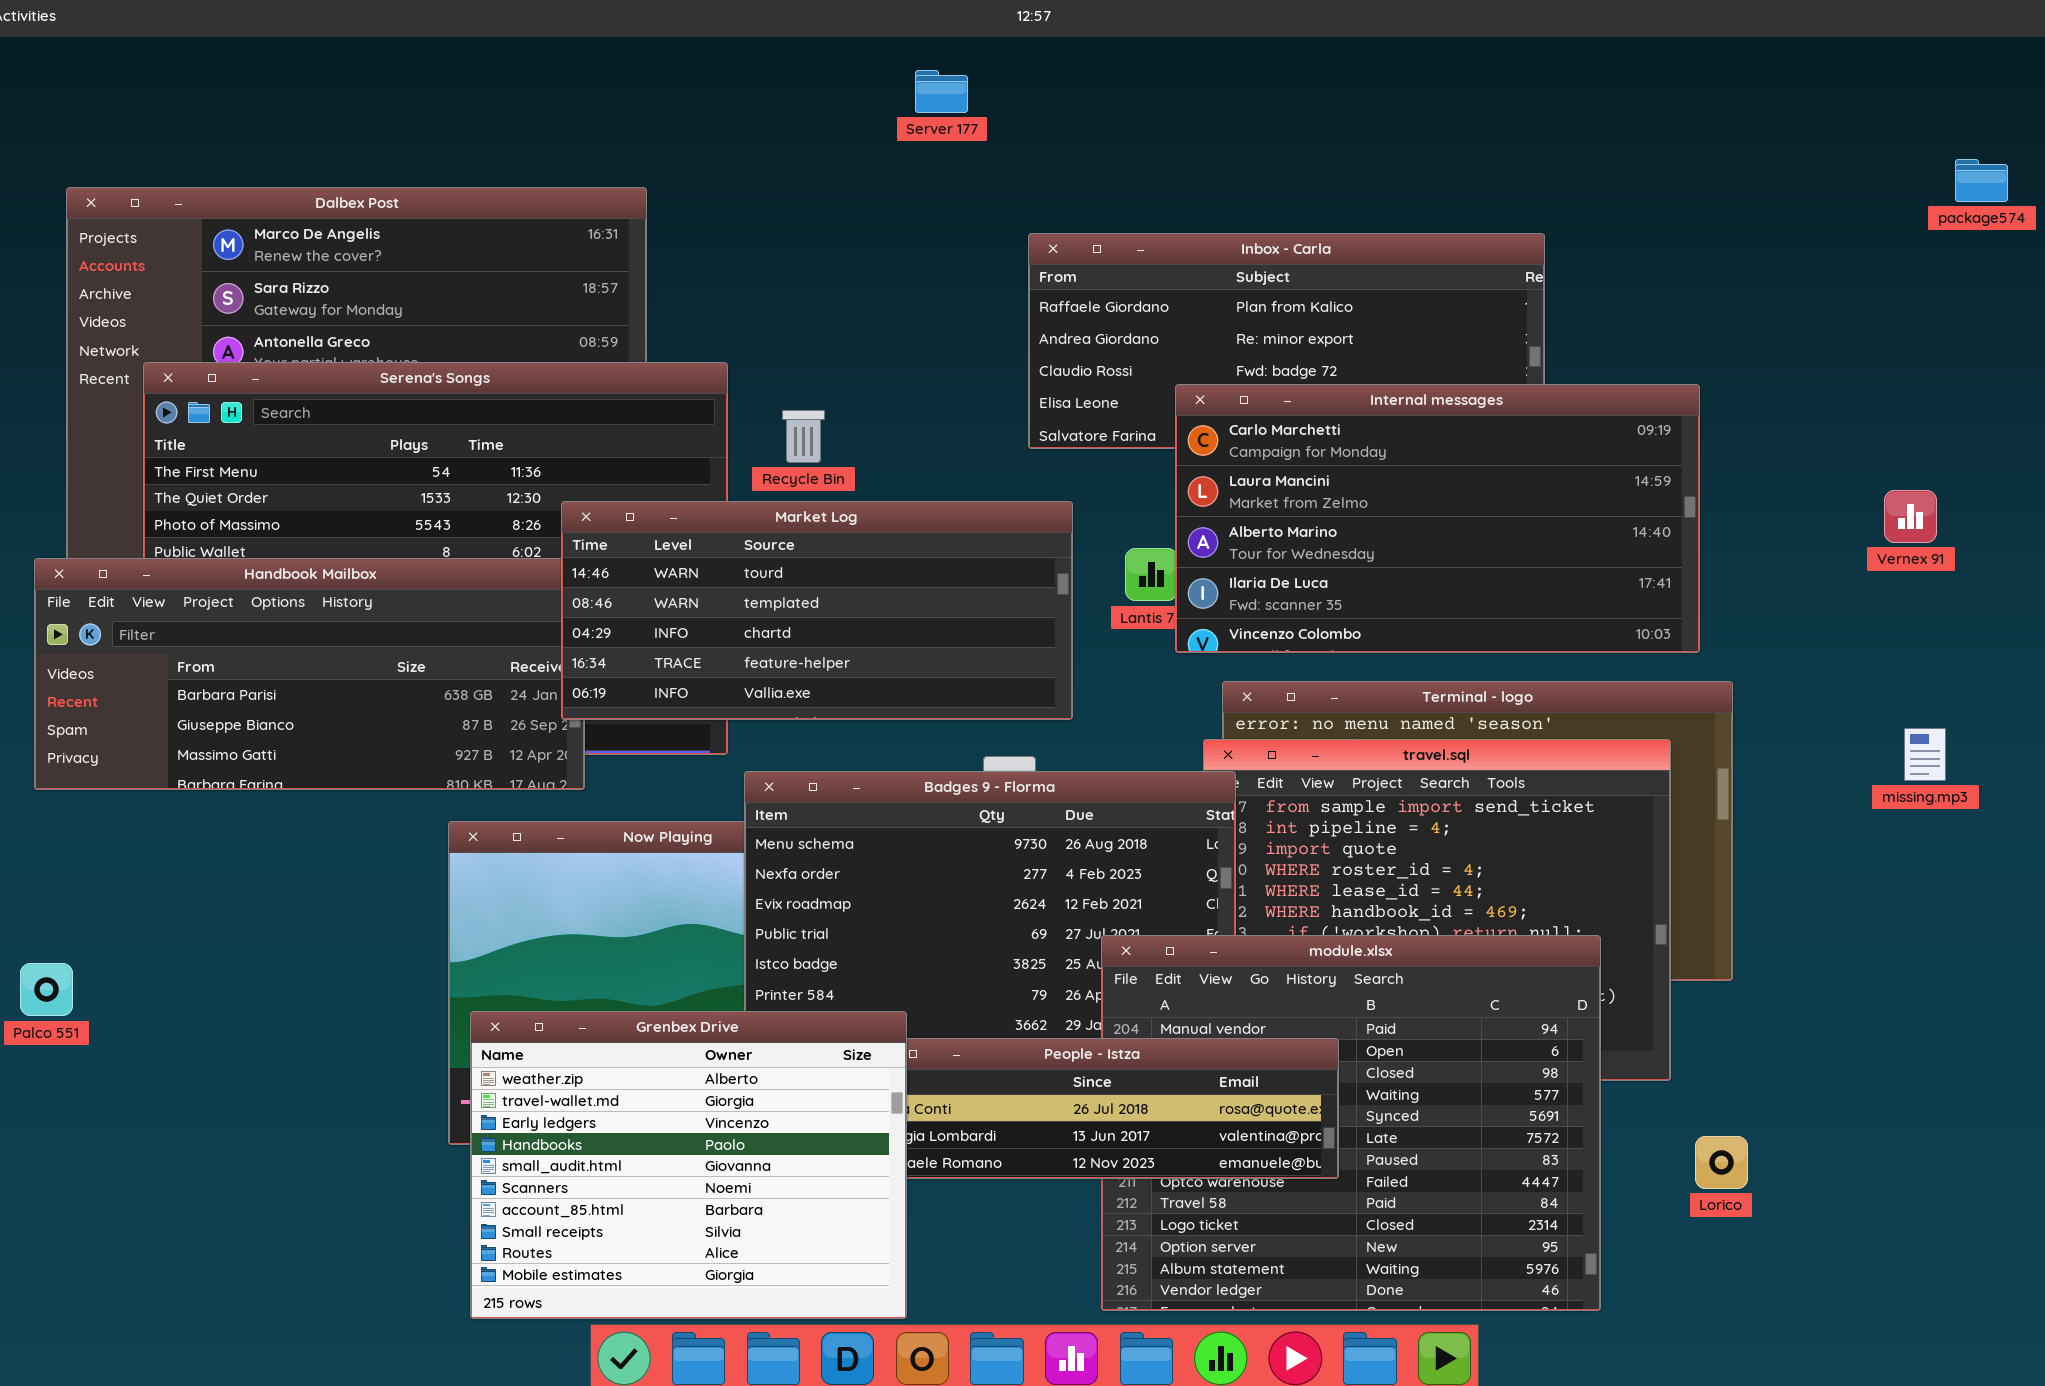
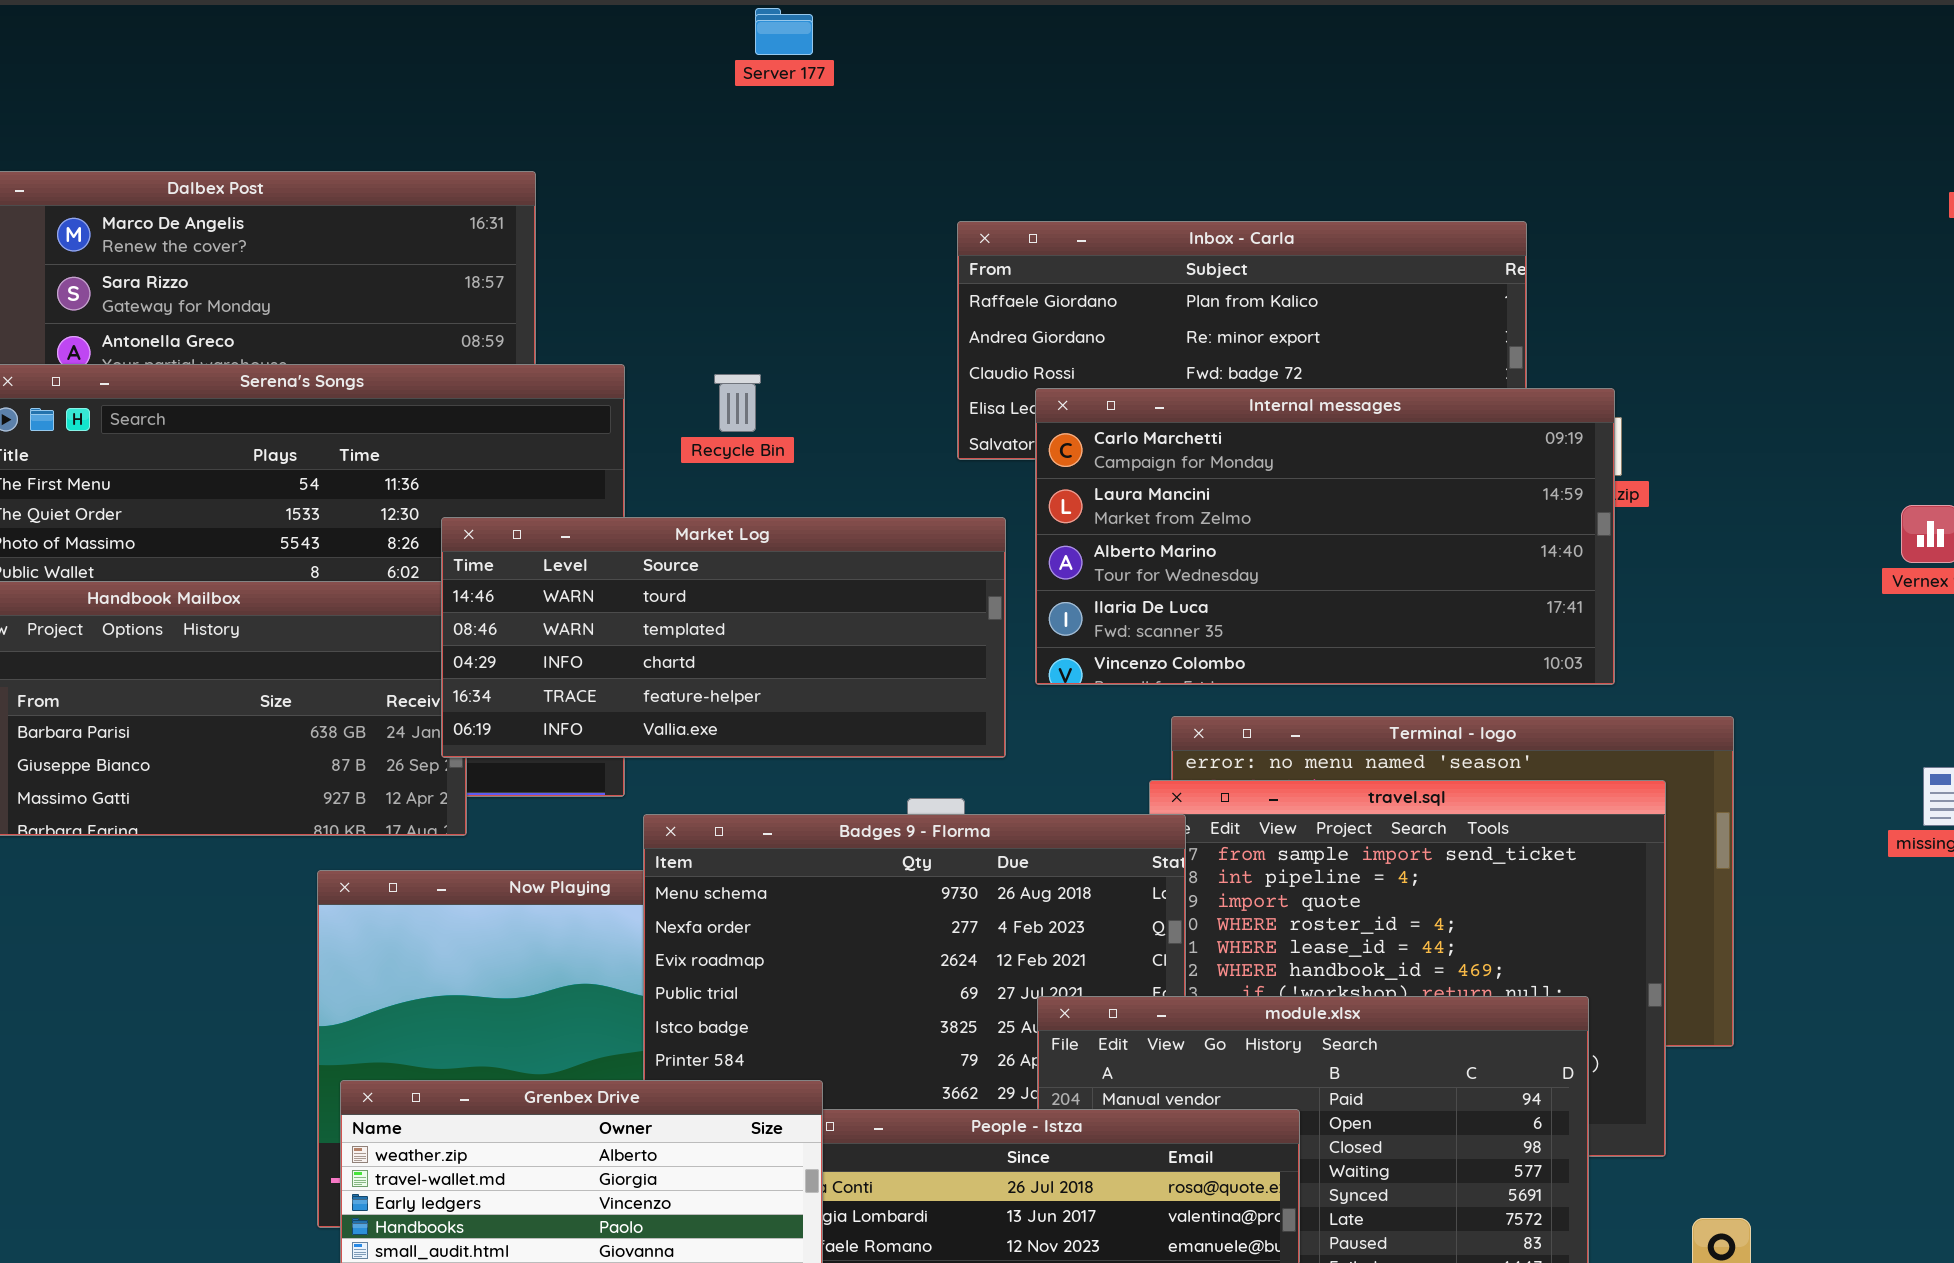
Server 177: [915,70,968,113] -> [755,8,813,55], moved
Internal messages: [1175,384,1700,653] -> [1035,388,1615,685], moved
Recycle Bin: [782,410,825,463] -> [714,374,761,432], moved

